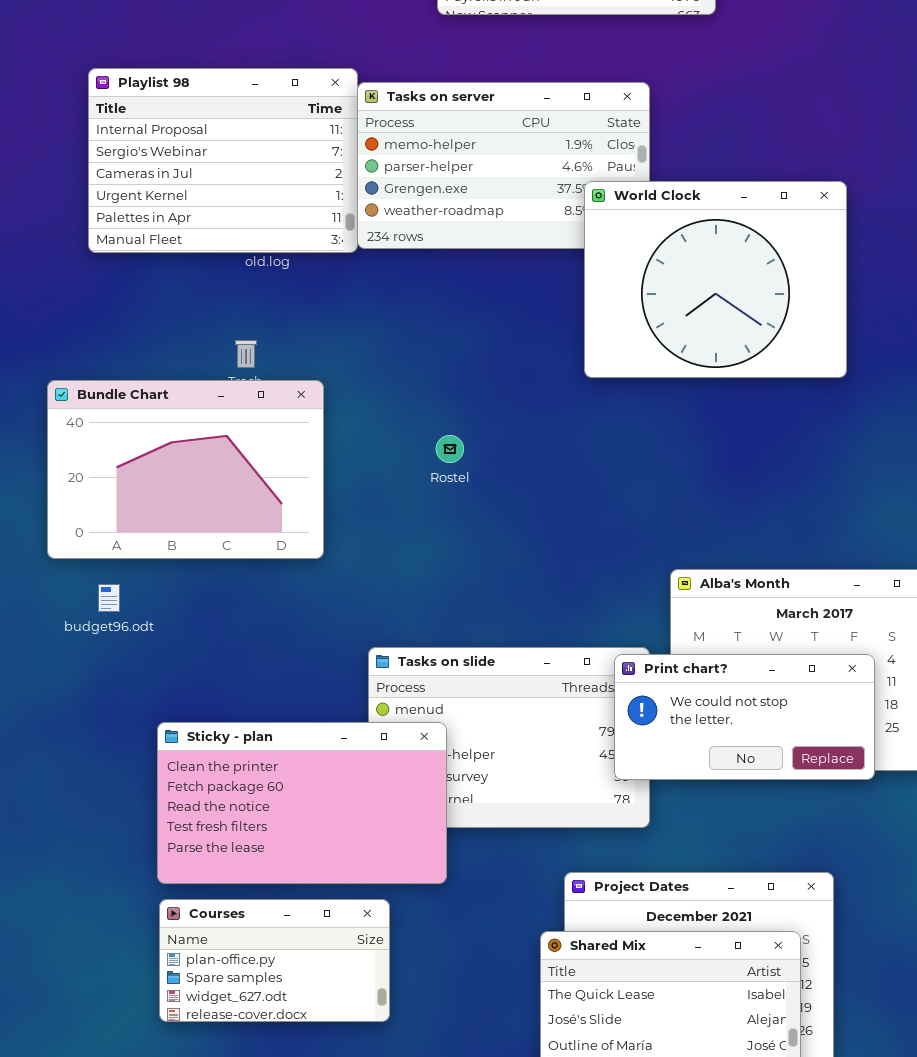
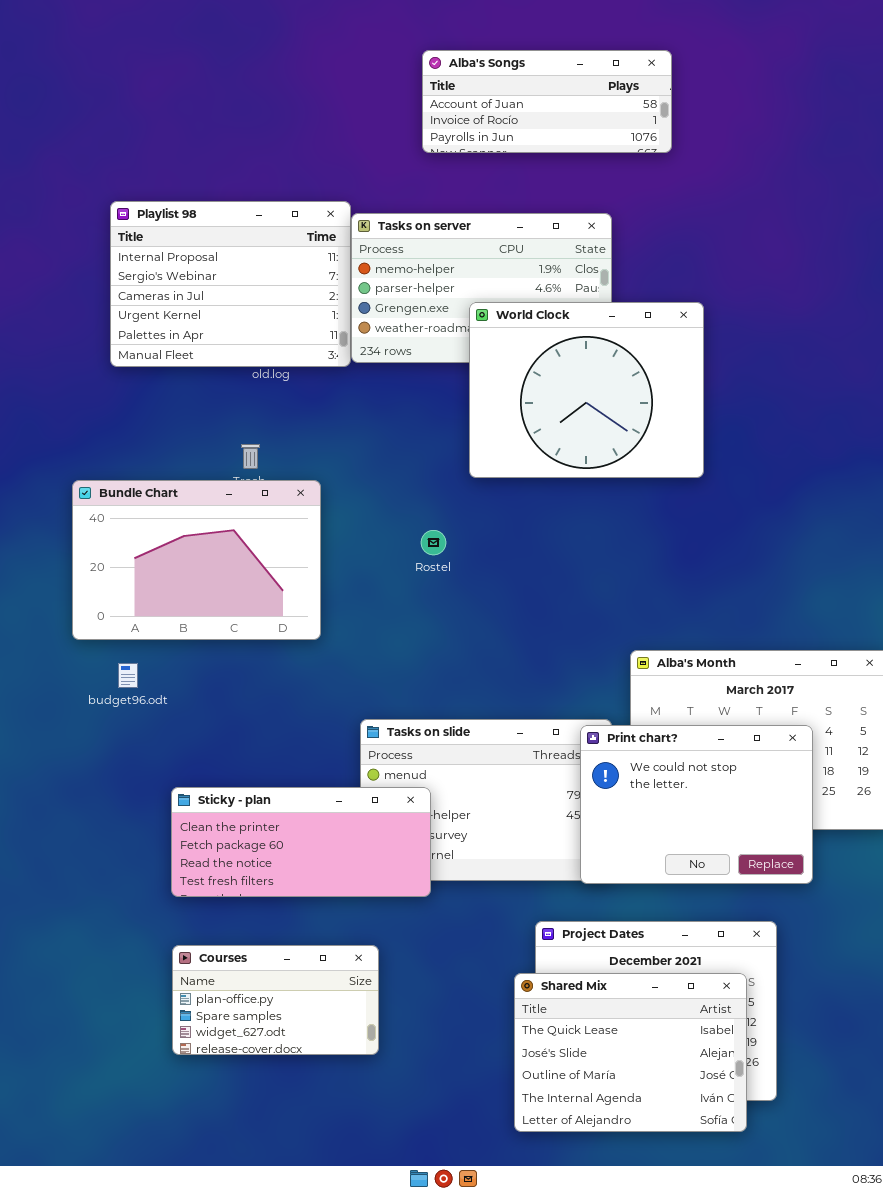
World Clock: [584,181,847,378] -> [469,302,704,478], moved
Print chart?: [614,654,875,780] -> [580,725,813,884], resized
Sticky - plan: [157,722,447,884] -> [171,787,431,897], resized

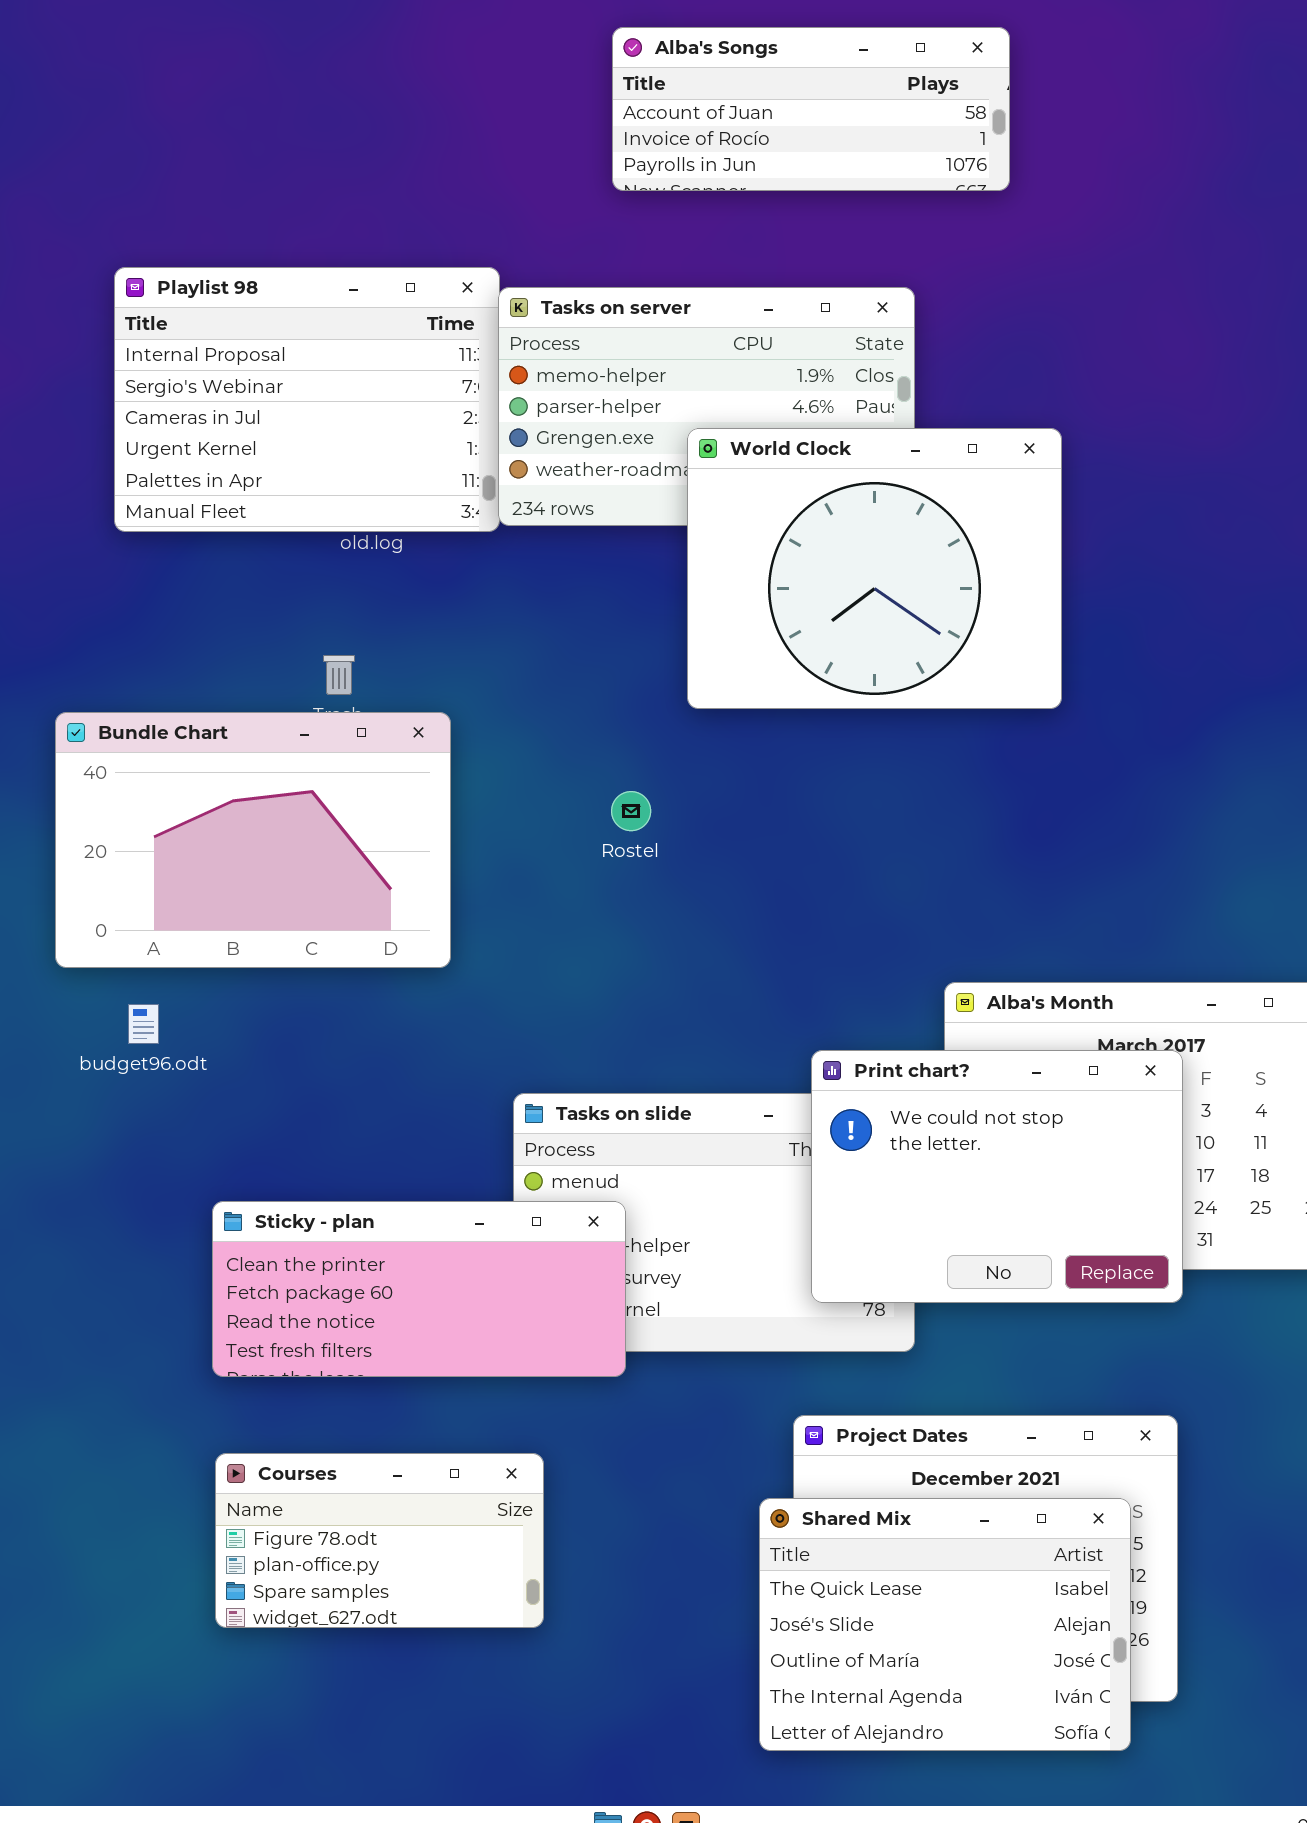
Print chart?: [580,725,813,884] -> [811,1050,1183,1303], moved
Courses: [172,945,379,1055] -> [215,1453,544,1628], scrolled up 1 row

